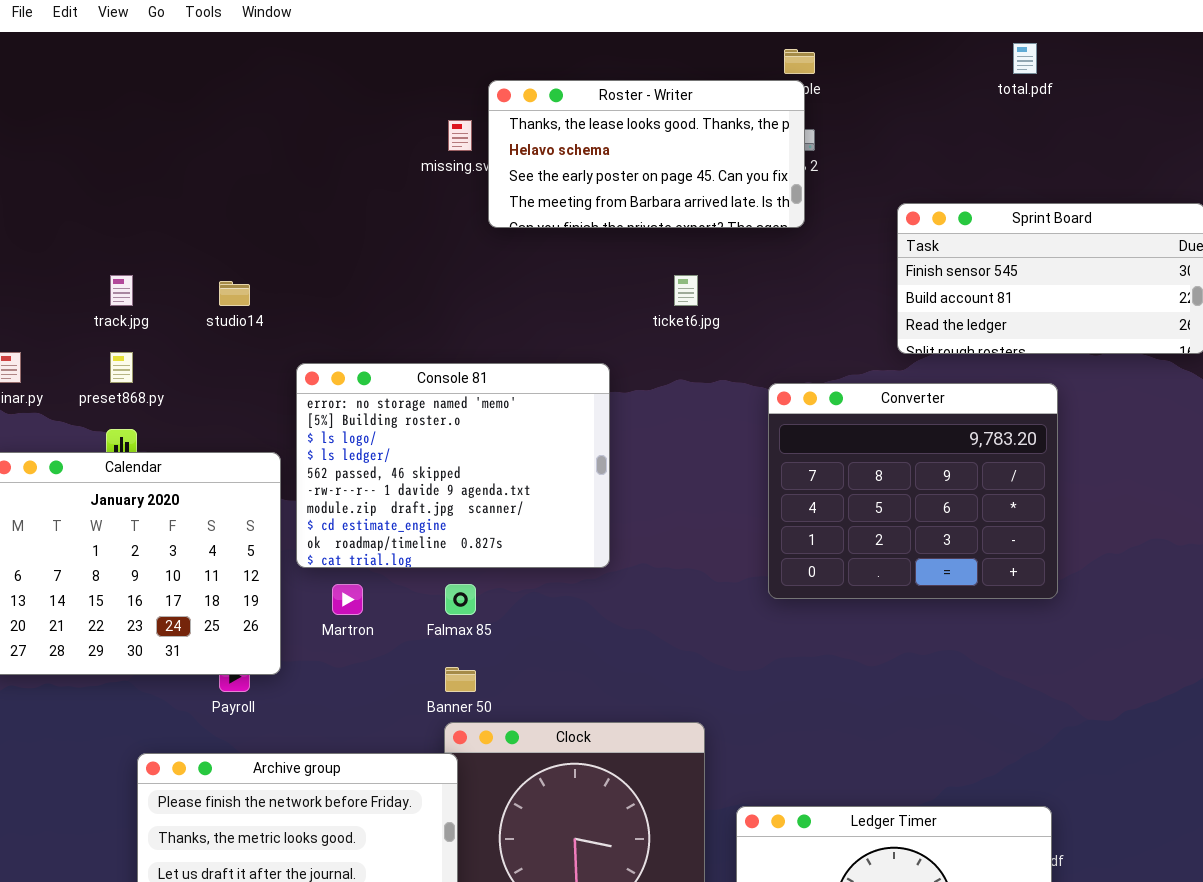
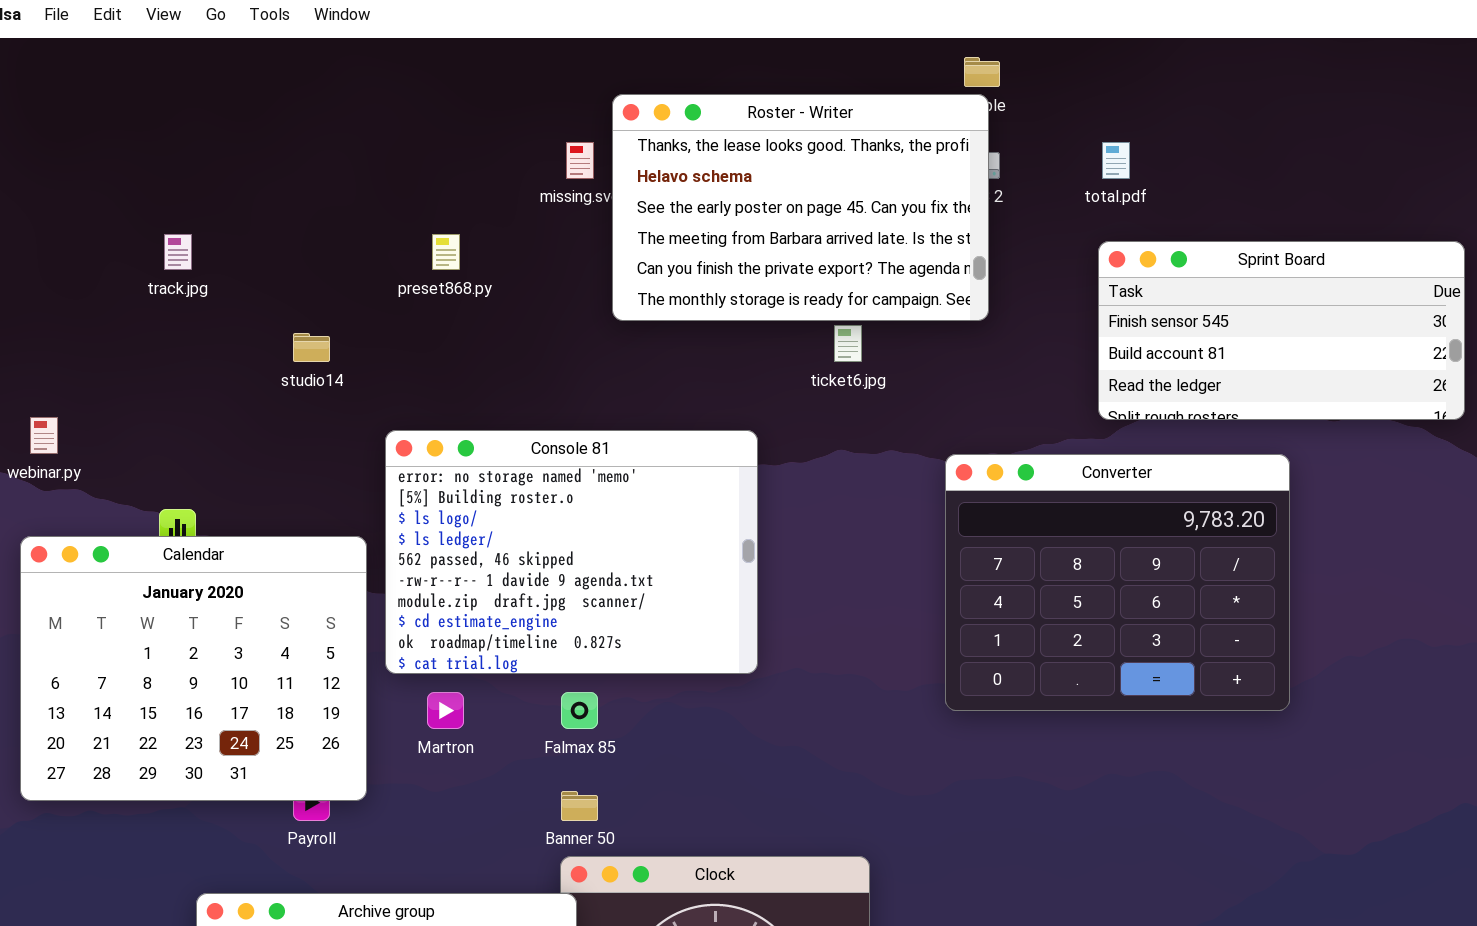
total.pdf: [1013,43,1037,74] -> [1102,142,1130,179], moved
Roster - Writer: [488,80,805,228] -> [612,94,989,321], resized
track.jpg: [110,275,133,306] -> [164,234,192,270], moved
preset868.py: [110,352,133,383] -> [432,234,460,270], moved

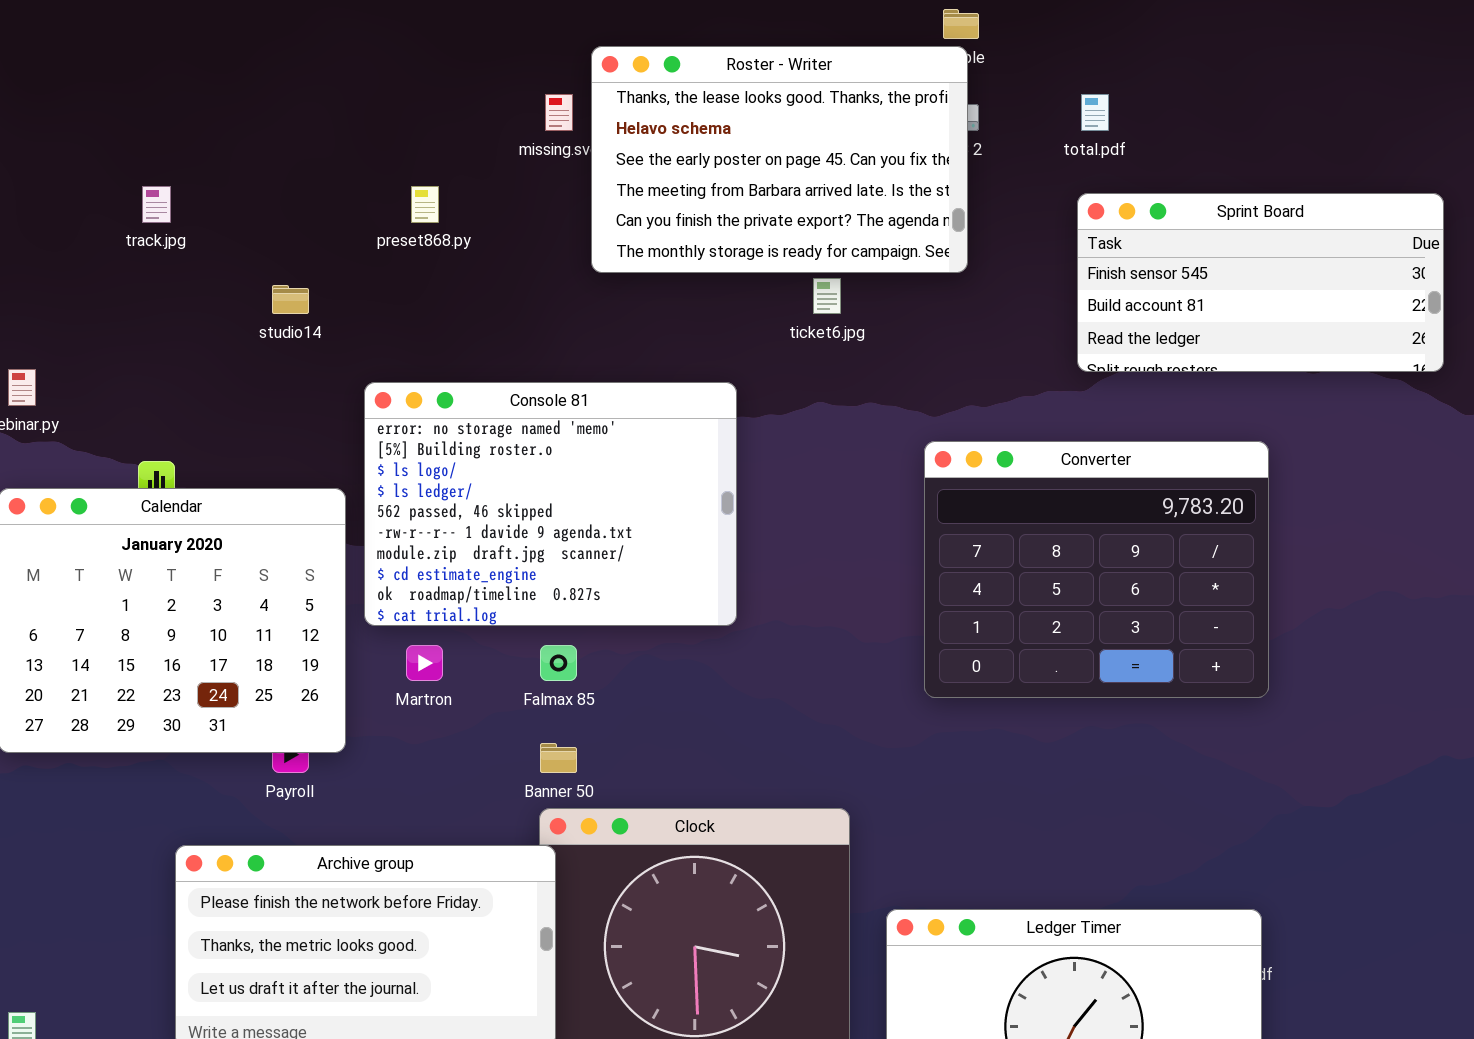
Converter: [945,454,1290,711] -> [924,441,1269,698], moved

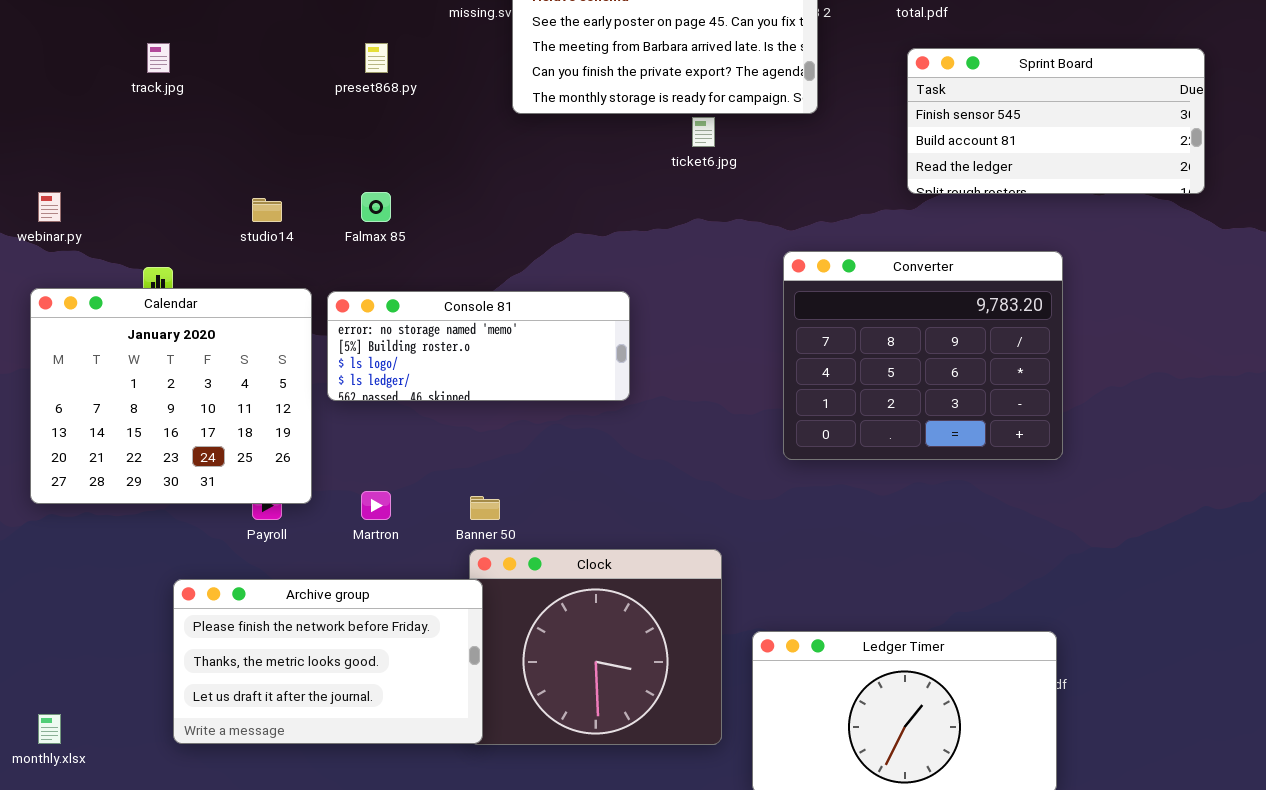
studio14: [272,285,309,314] -> [252,198,282,222], moved
Console 81: [364,382,737,626] -> [327,291,630,401], resized
Martron: [406,645,443,681] -> [361,491,391,520], moved
Falmax 85: [540,645,577,681] -> [361,192,391,222], moved

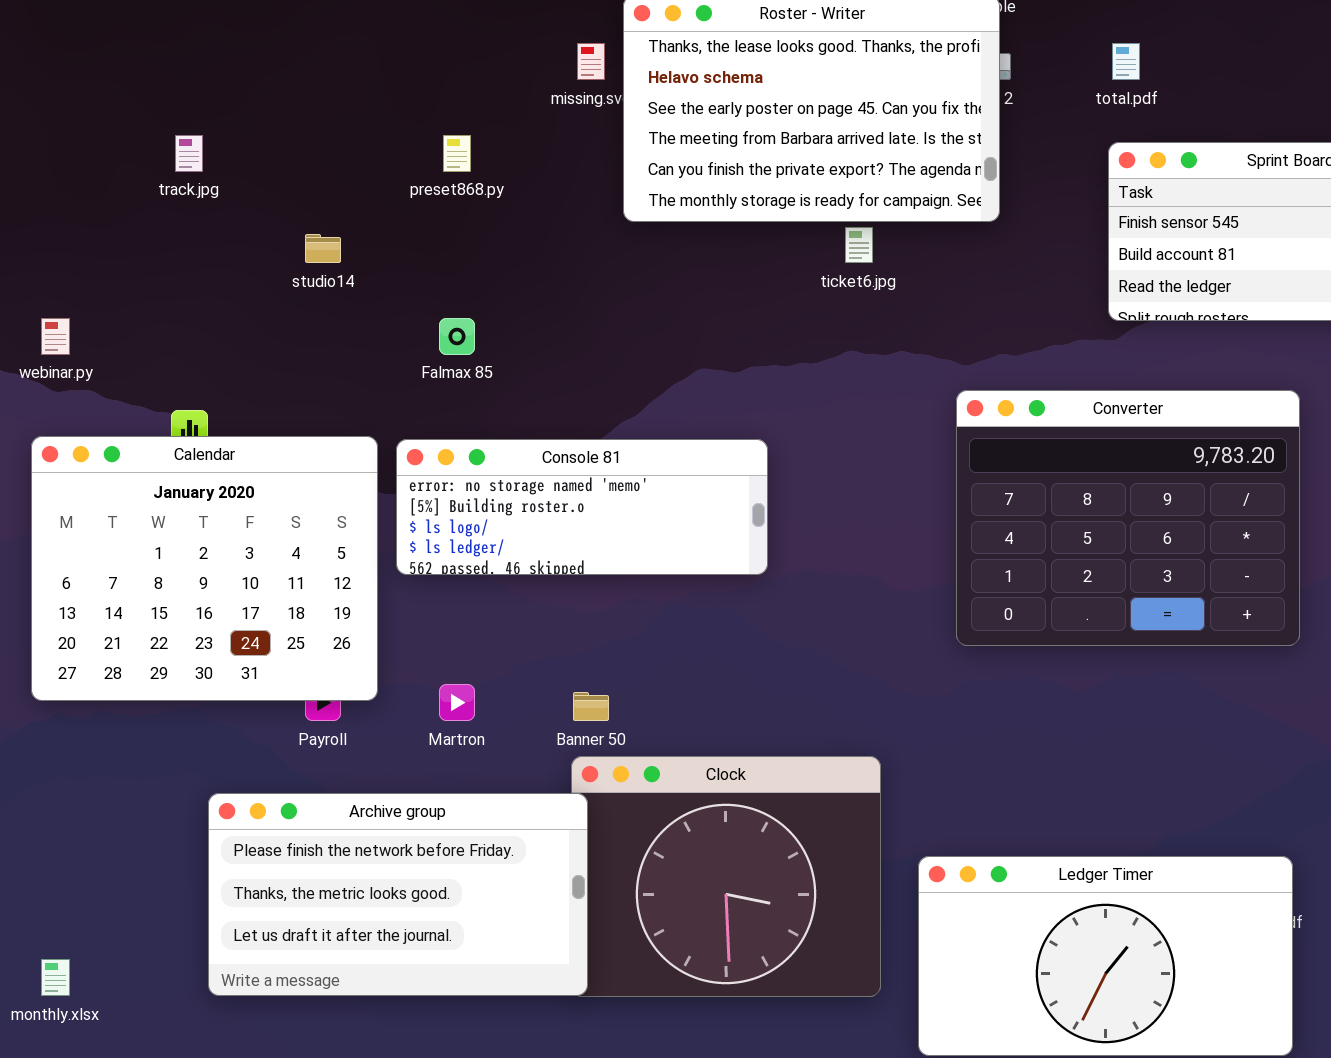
studio14: [252,198,282,222] -> [305,234,341,263], moved

